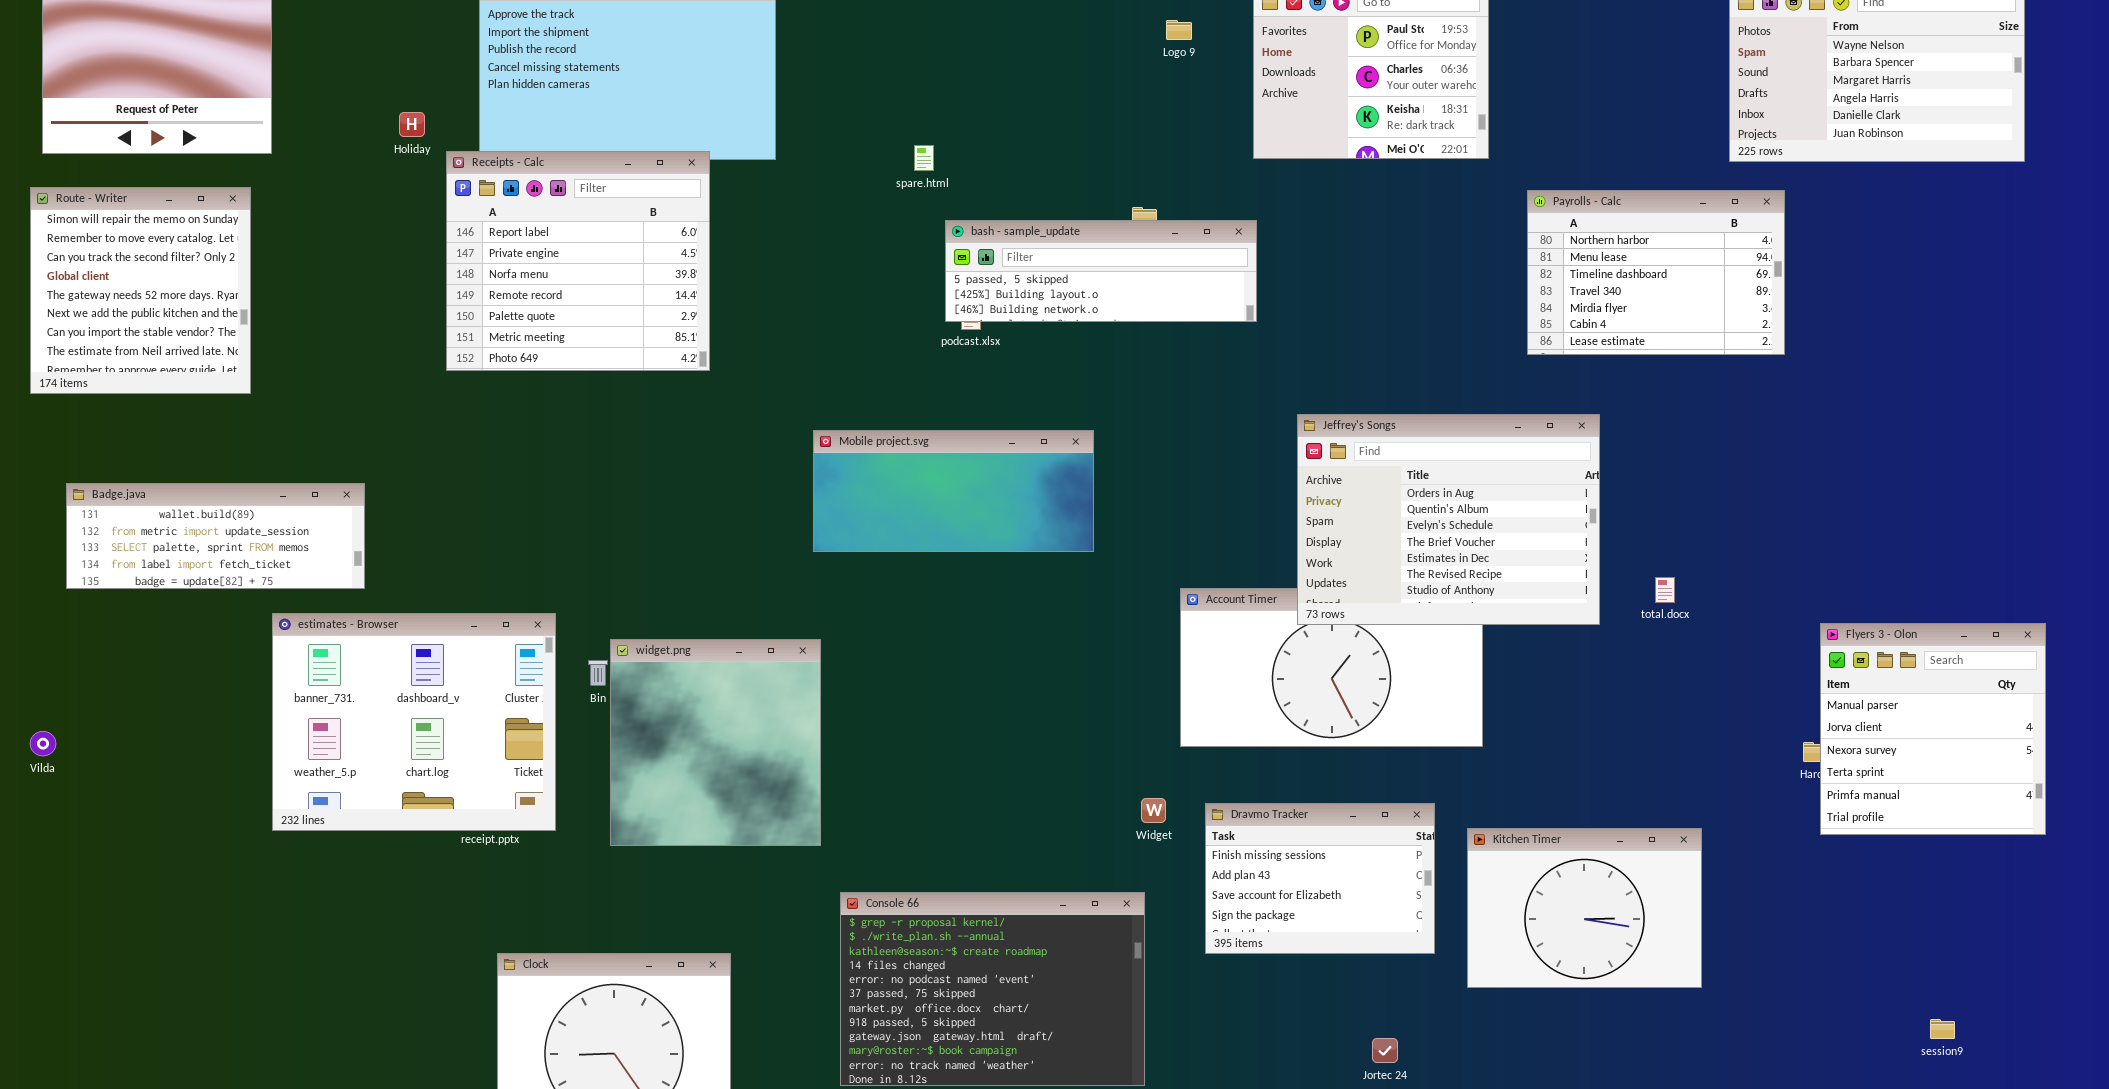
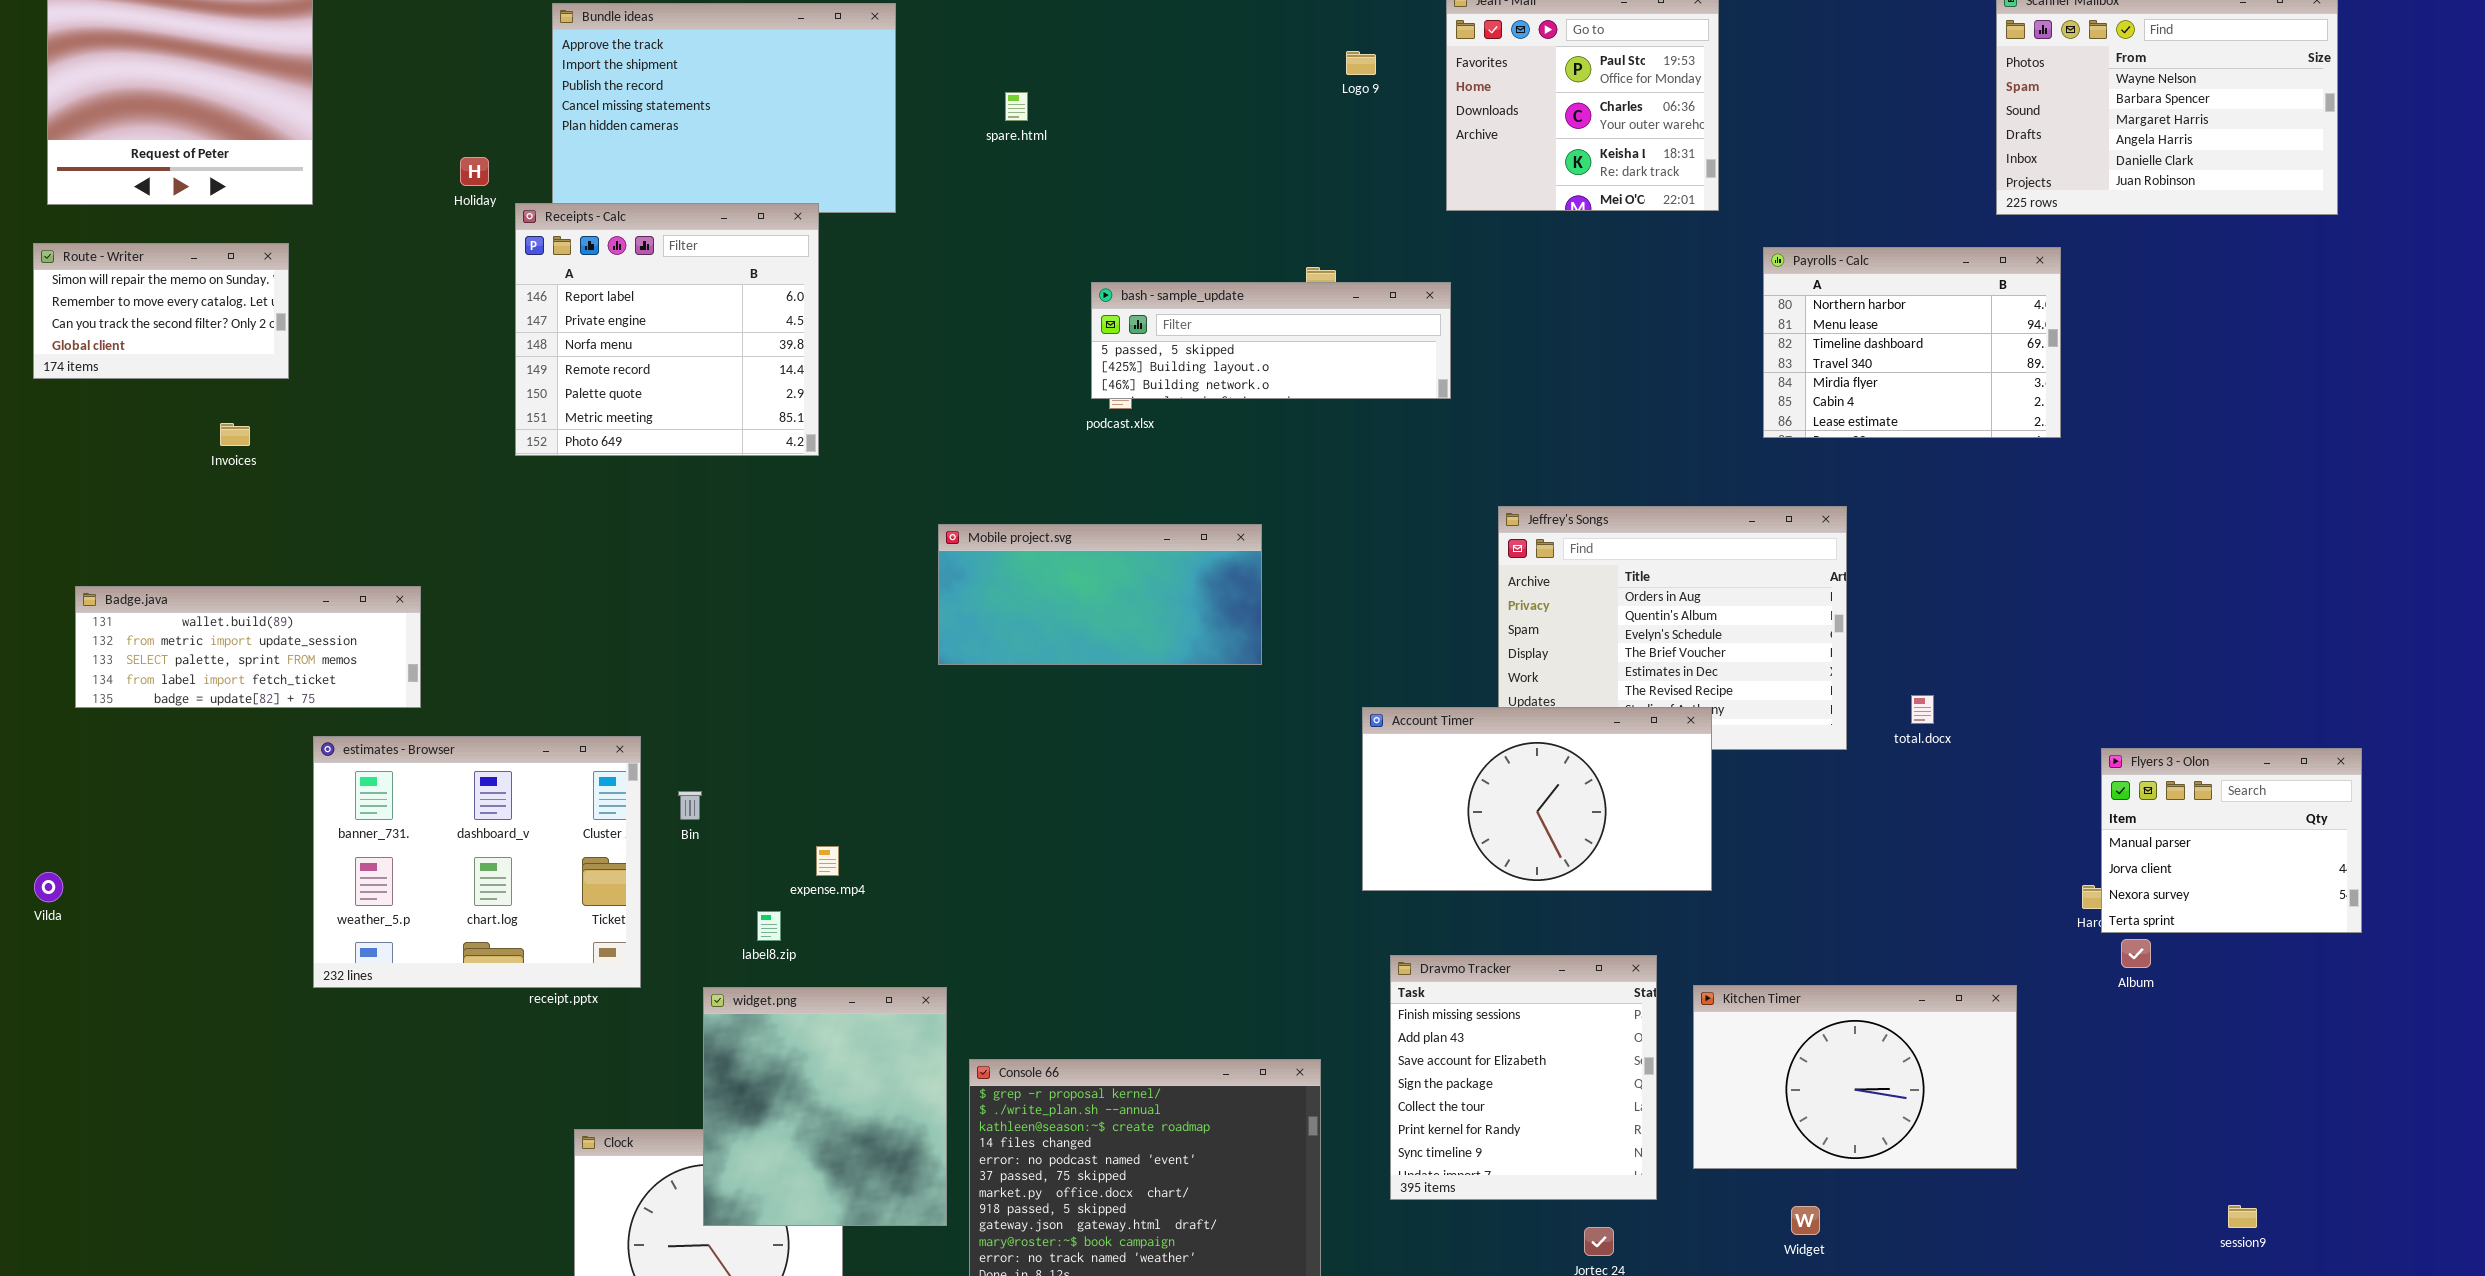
spare.html: [914,145,934,171] -> [1005,92,1028,121], moved
Route - Writer: [30,187,251,394] -> [33,243,289,379], resized
Account Timer: [1180,588,1483,747] -> [1362,707,1712,891], raised
Flyers 3 - Olon: [1820,623,2046,835] -> [2101,748,2362,933], resized
widget.png: [610,639,821,846] -> [703,987,947,1226], moved
Widget: [1141,798,1166,823] -> [1791,1206,1820,1235], moved
Dravmo Tracker: [1205,803,1435,954] -> [1390,955,1657,1200], resized
Kitchen Timer: [1467,828,1702,988] -> [1693,985,2017,1169], resized

